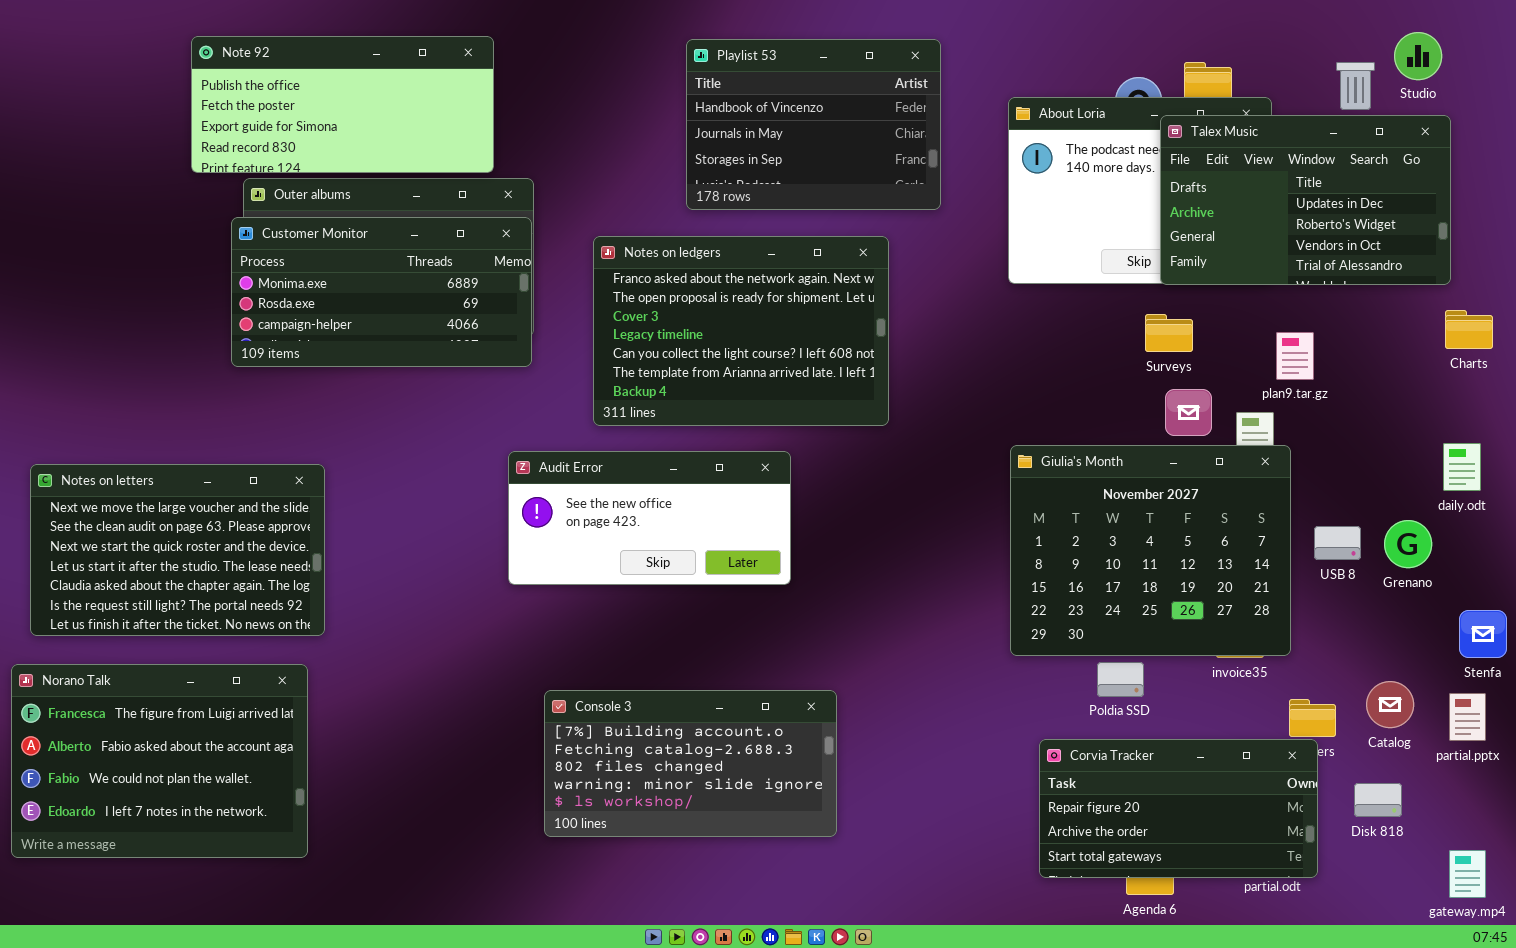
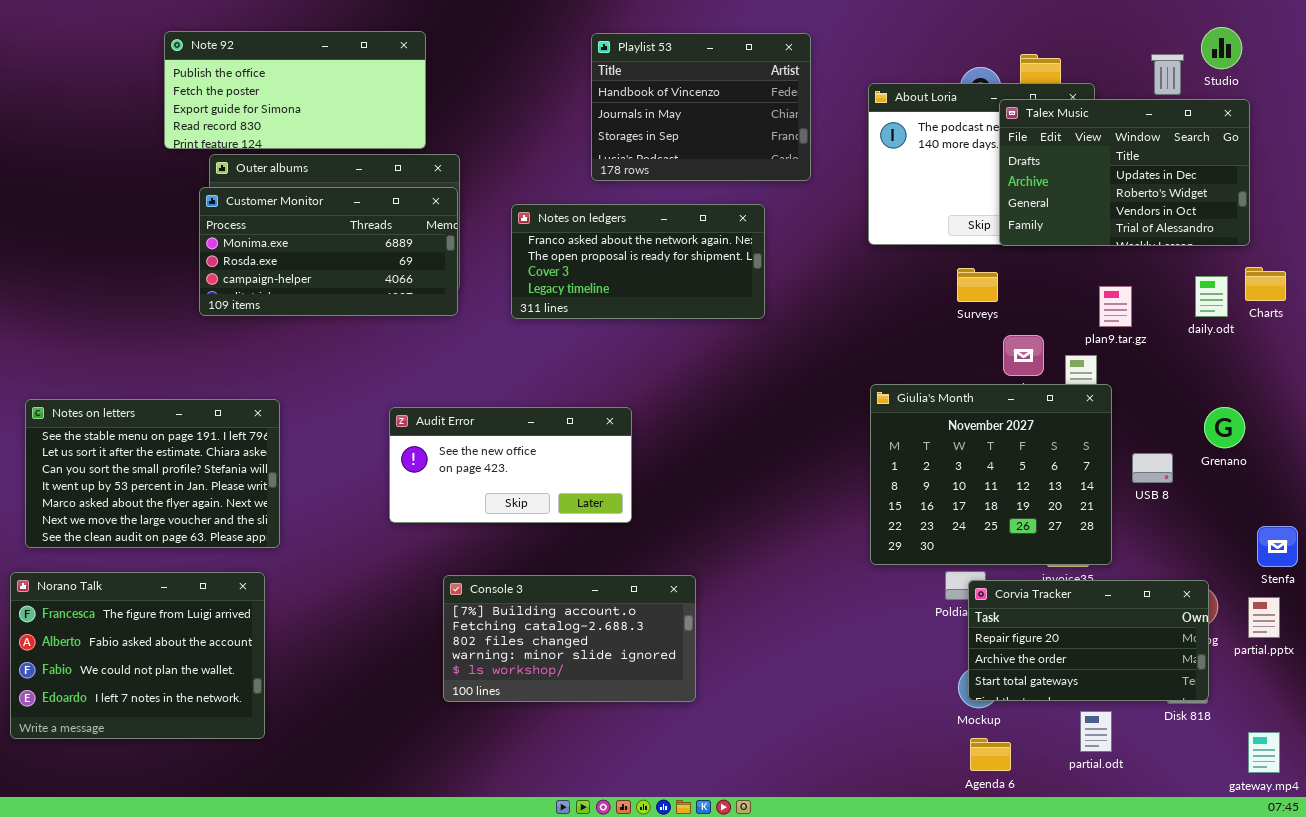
Notes on ledgers: [593,236,889,426] -> [511,204,765,319], resized
Surveys: [1145,314,1193,352] -> [957,268,998,302], moved
daily.odt: [1443,443,1481,491] -> [1195,276,1228,317], moved
Audit Error: [508,451,791,585] -> [389,407,632,523], moved
Notes on letters: [30,464,325,636] -> [25,399,280,548], scrolled up 5 rows
Grenano: [1384,520,1432,568] -> [1204,407,1245,448], moved
Console 3: [544,690,837,837] -> [443,575,696,702], moved
Corvia Tracker: [1039,739,1318,878] -> [968,580,1209,701], moved

